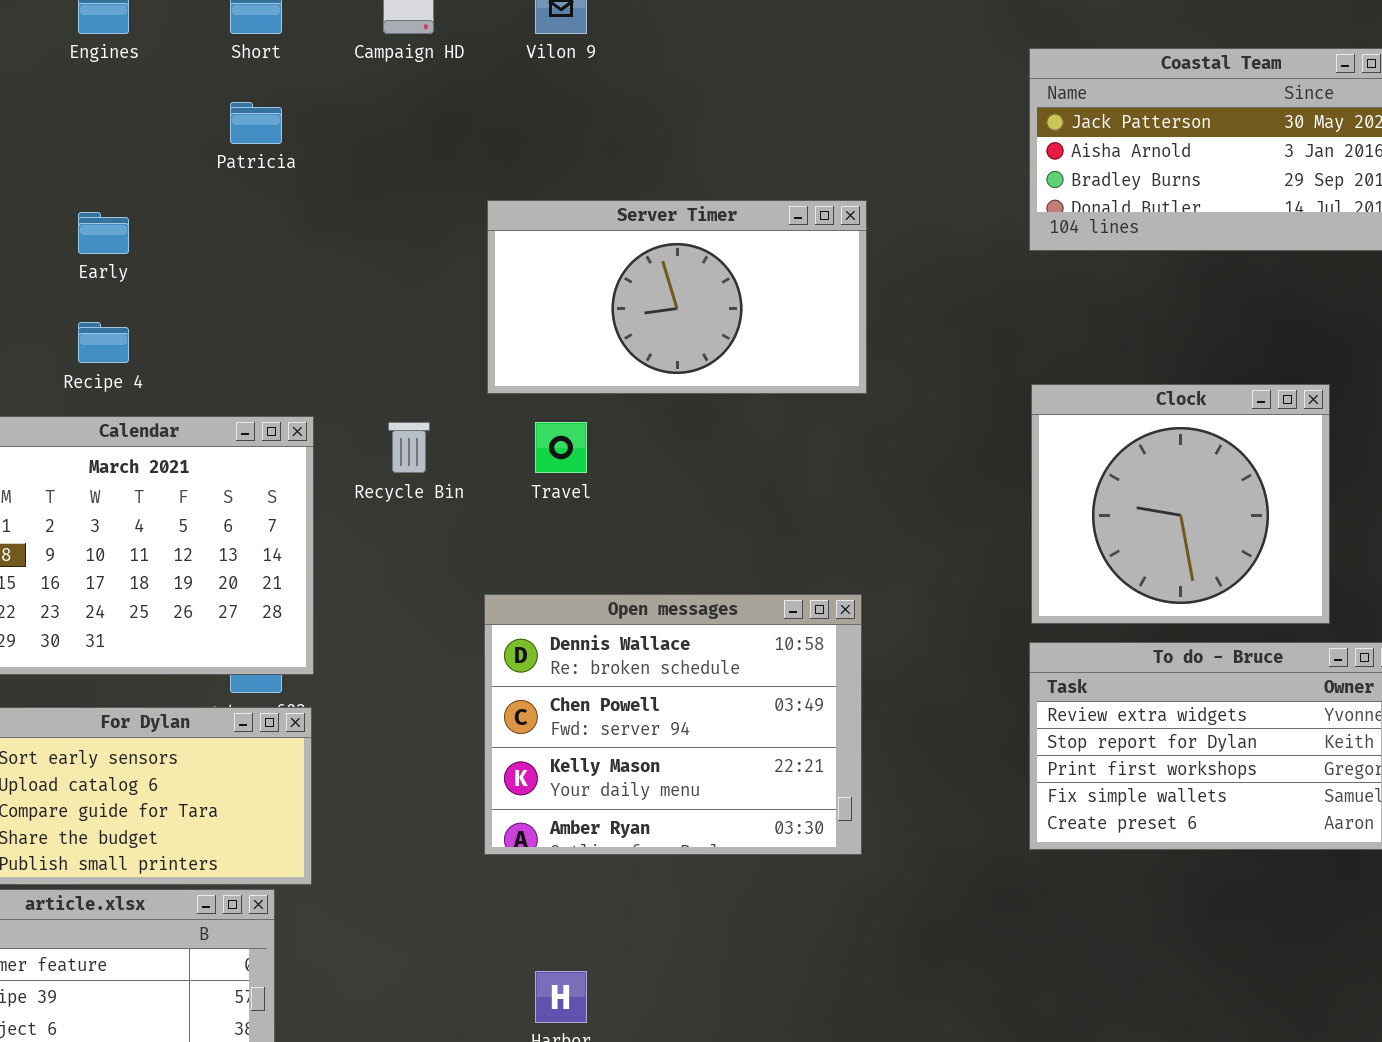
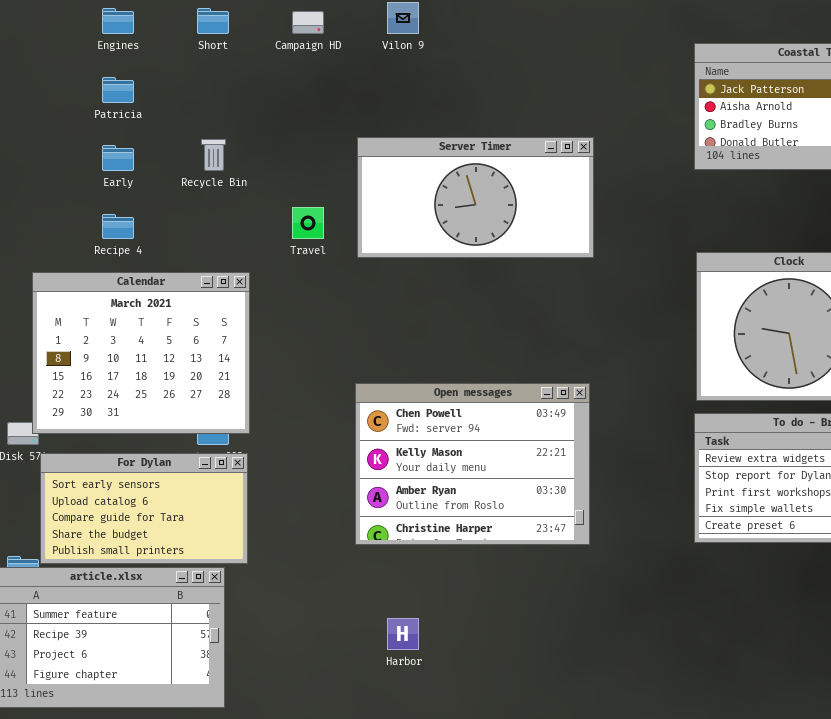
Patricia: [230,102,282,144] -> [102,77,134,103], moved
Recycle Bin: [388,422,430,473] -> [201,139,226,171], moved
Travel: [535,422,587,473] -> [292,207,324,239], moved
Open messages: [484,594,862,855] -> [355,383,590,545], scrolled down 1 row

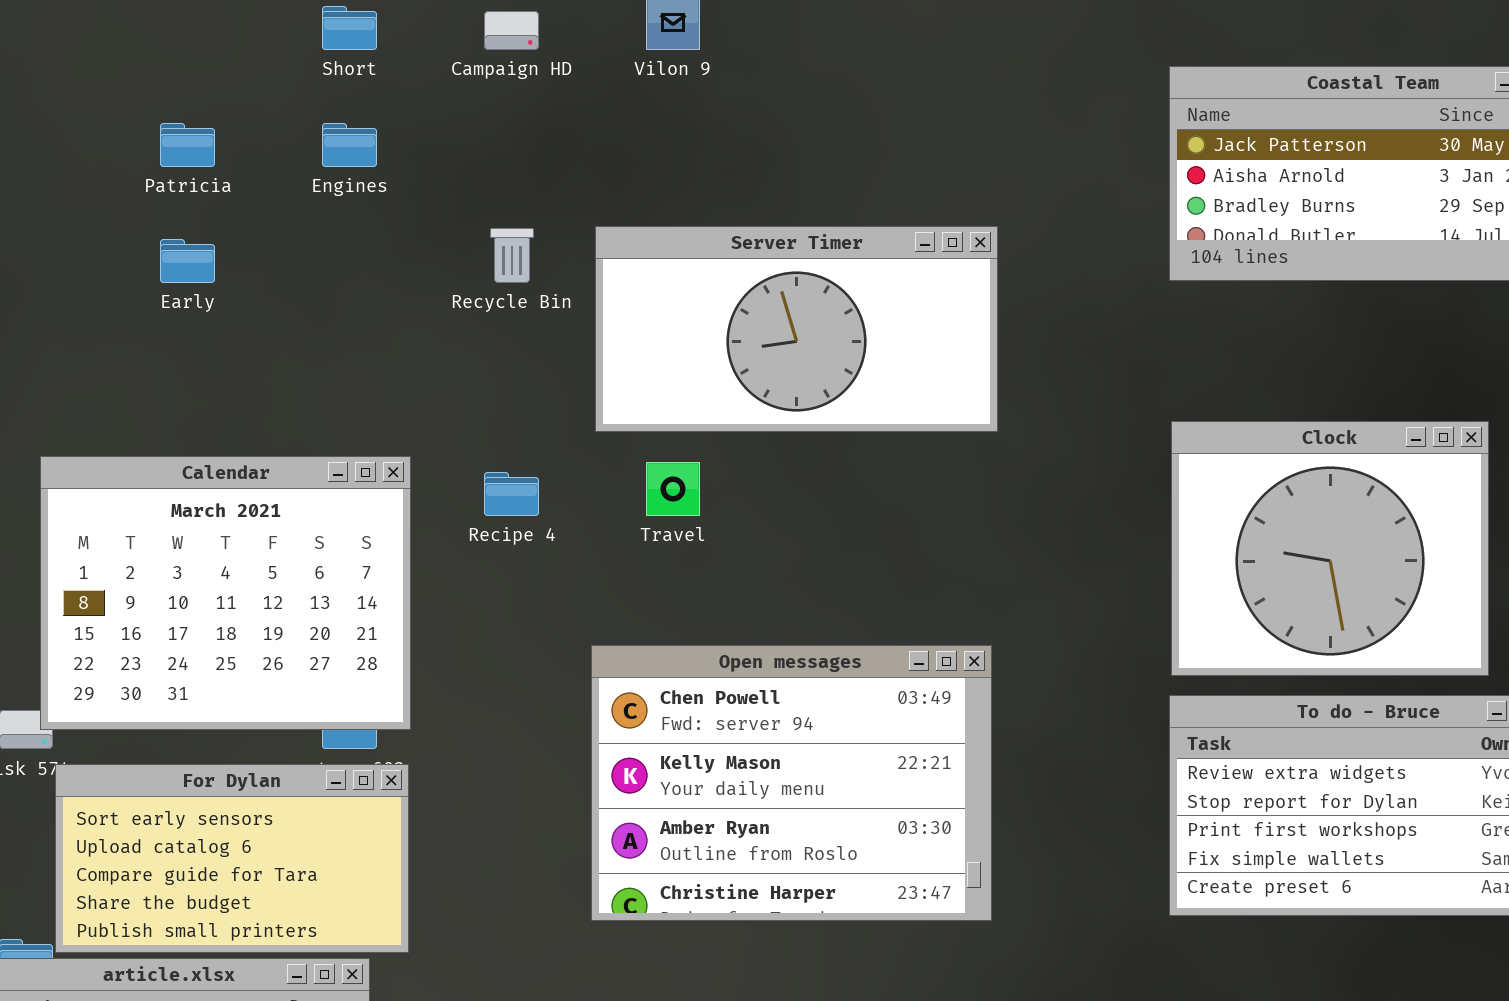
Engines: [102,8,134,34] -> [322,123,377,167], moved
Recycle Bin: [201,139,226,171] -> [490,228,534,283], moved
Travel: [292,207,324,239] -> [646,462,700,516], moved
Recipe 4: [102,214,134,239] -> [484,472,539,516], moved

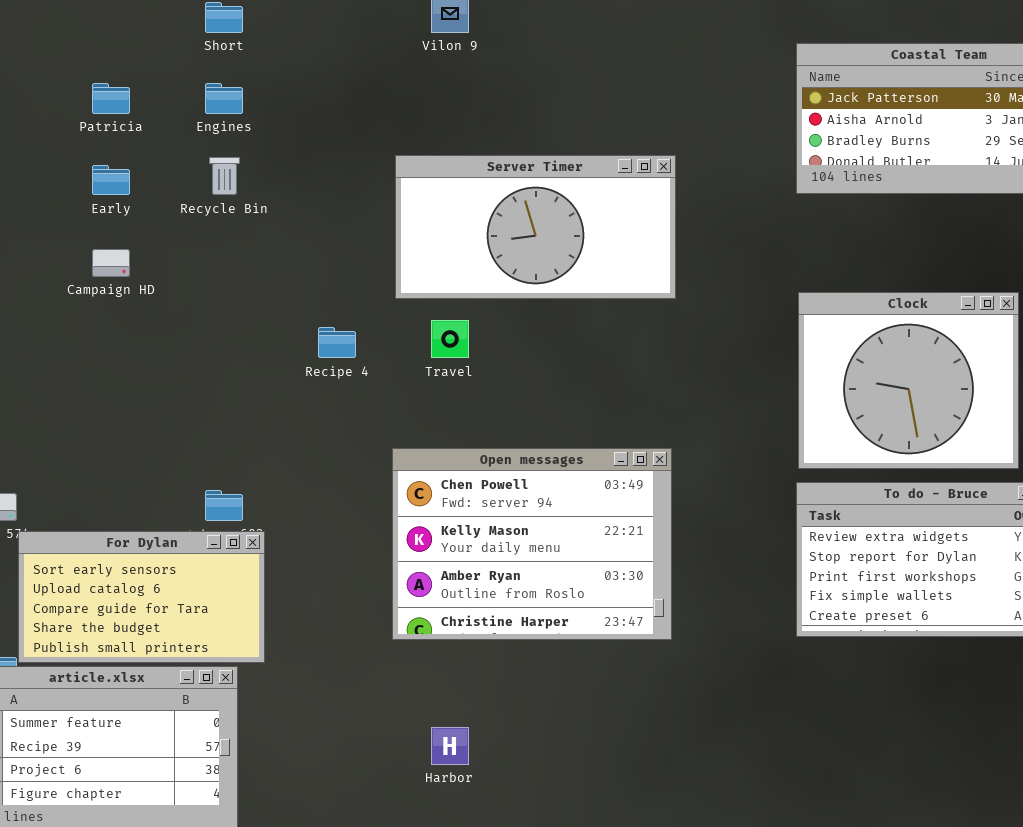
Campaign HD: [484,11,539,50] -> [92,249,130,277], moved
Recycle Bin: [490,228,534,283] -> [209,157,240,195], moved
Calendar: [40,456,411,730] -> none, closed

